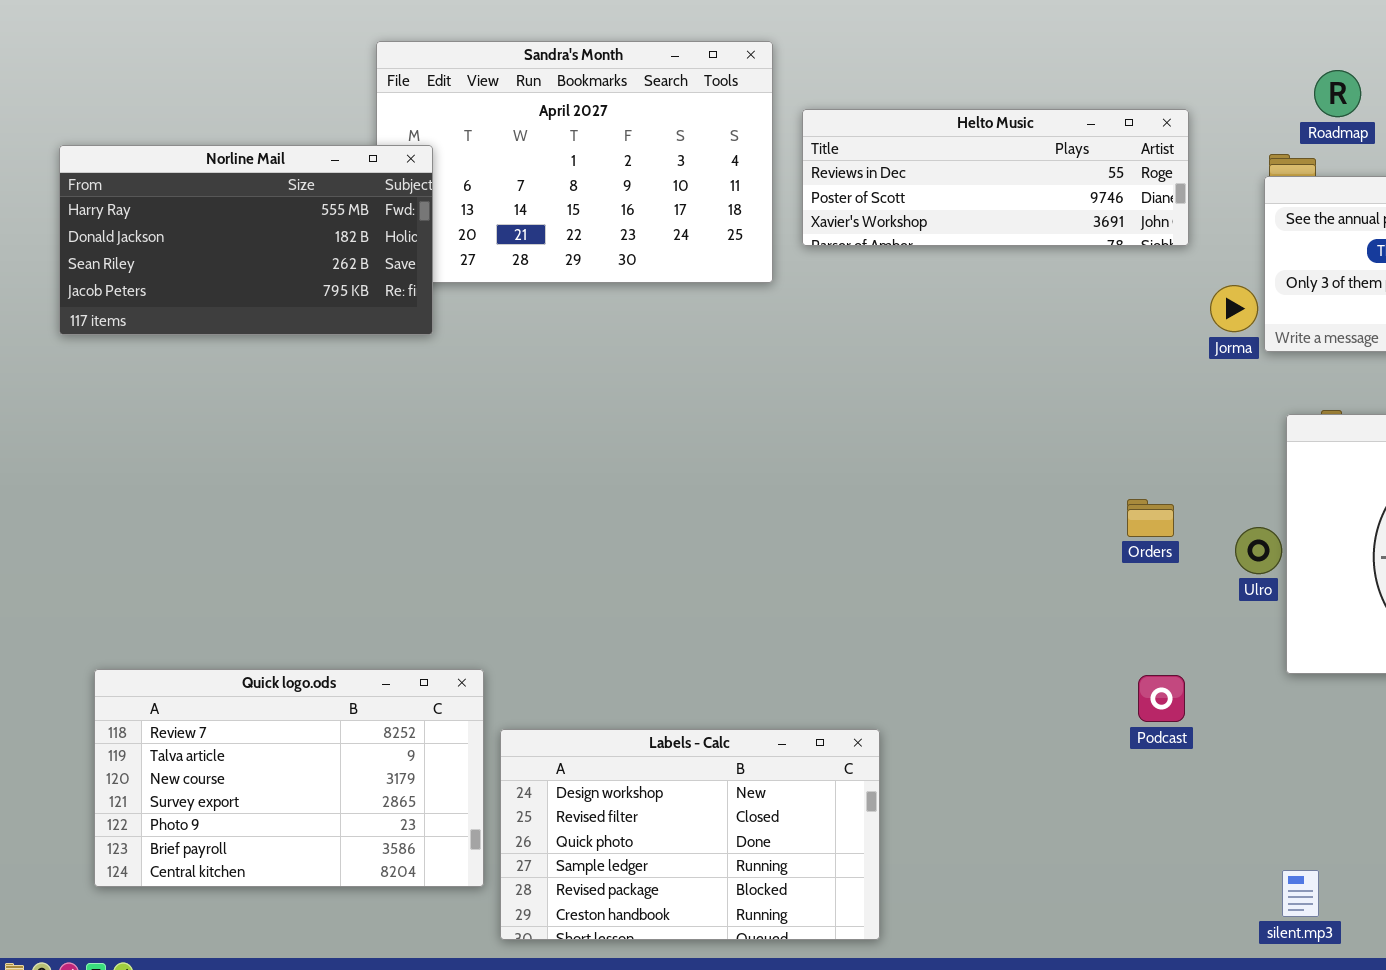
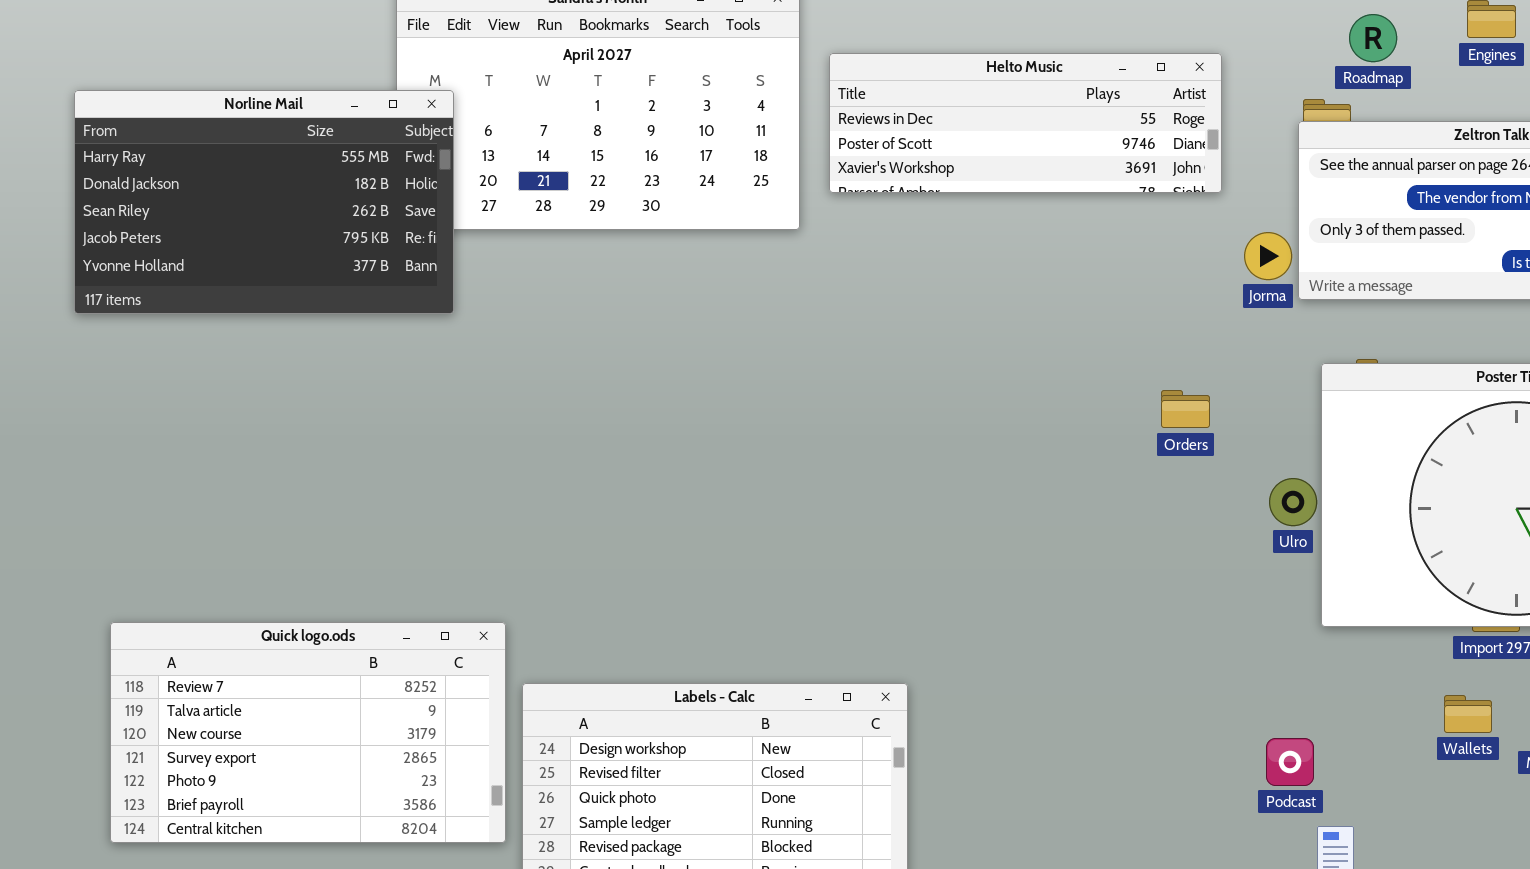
Norline Mail: [59,145,433,335] -> [74,90,454,314], resized
Orders: [1127,499,1174,537] -> [1161,390,1210,428], moved
Podcast: [1138,675,1185,722] -> [1266,738,1314,786], moved

